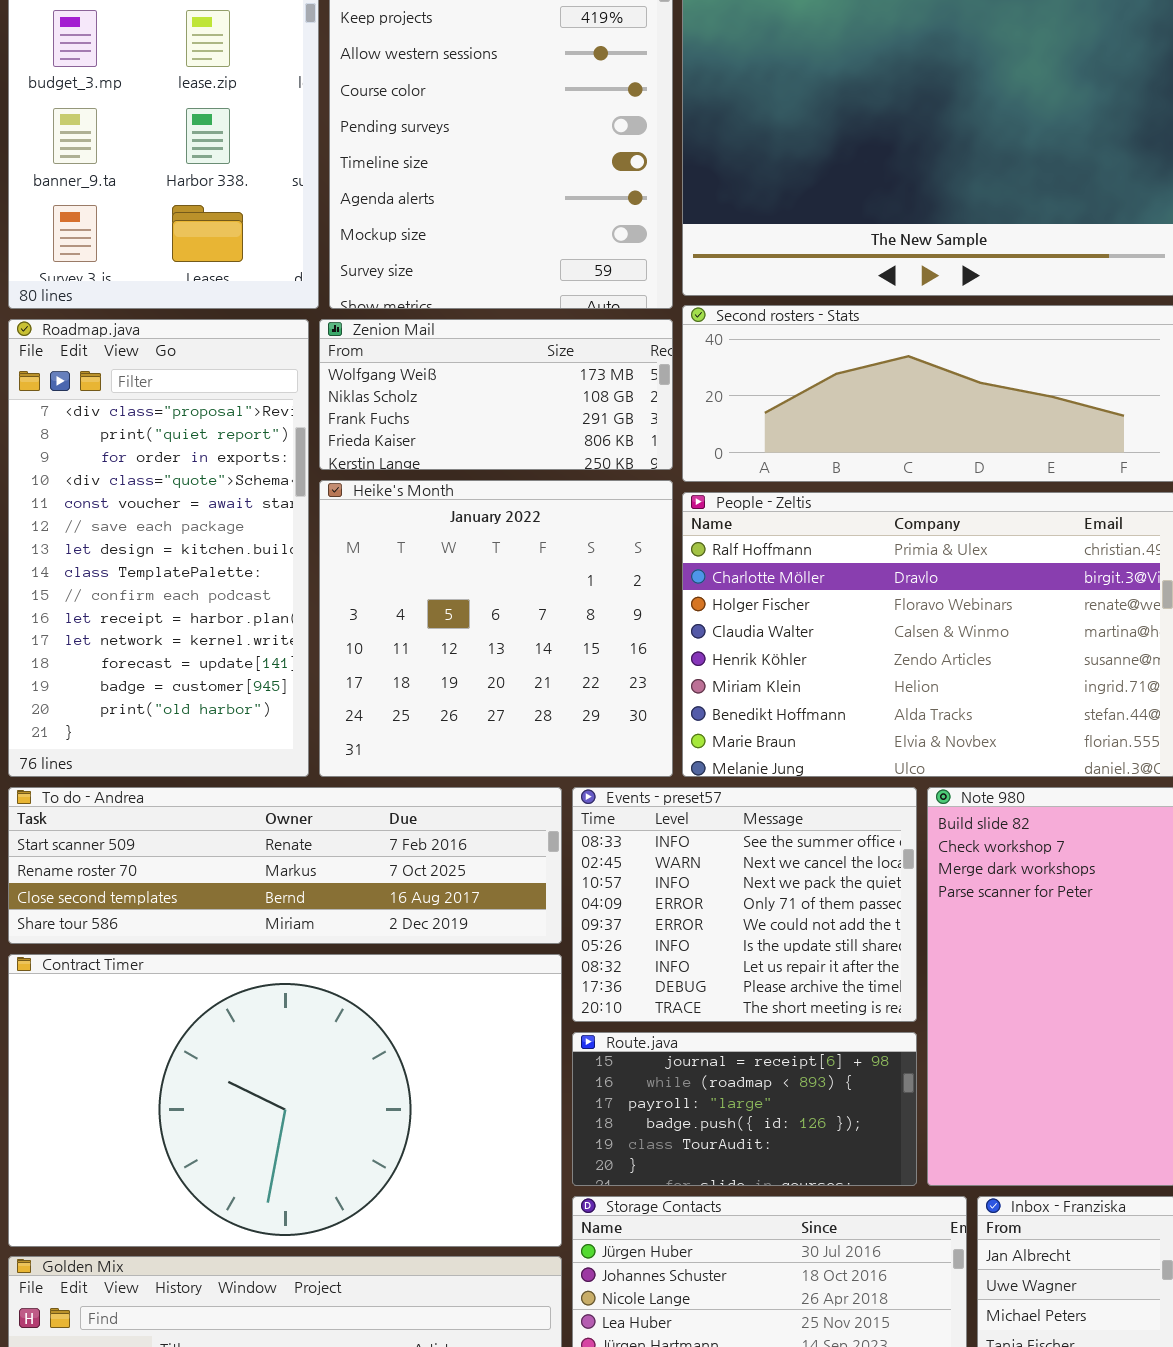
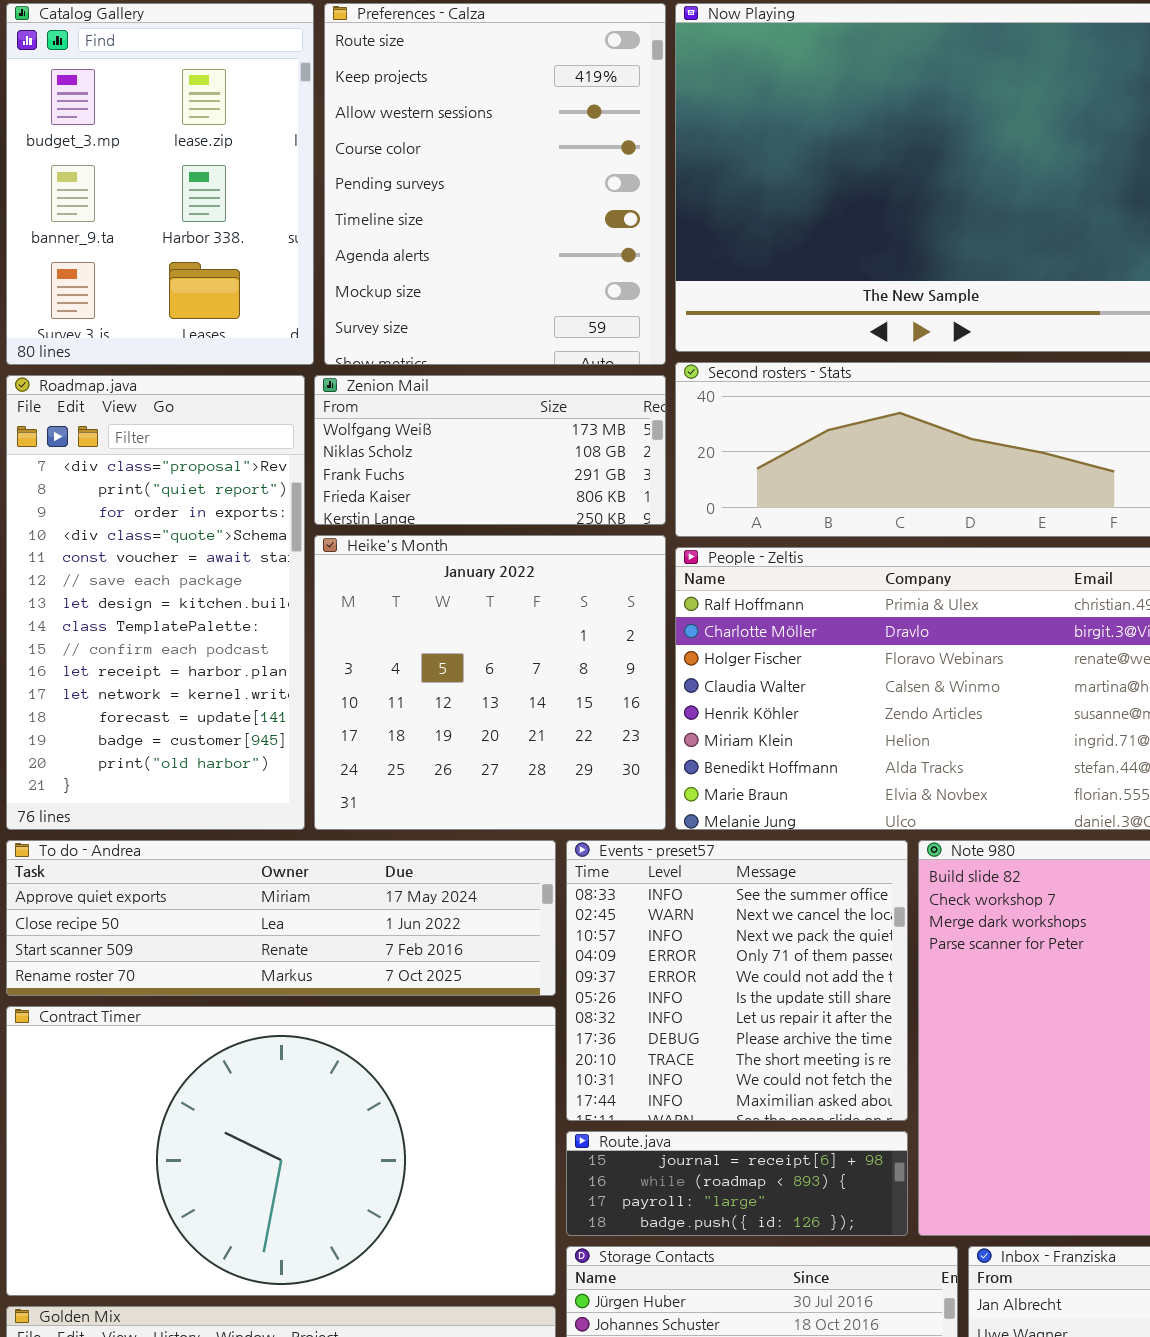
To do - Andrea: [8,787,562,944] -> [6,840,556,996], scrolled up 2 rows
Events - preset57: [572,787,917,1022] -> [566,840,908,1121], resized
Route.java: [572,1032,917,1186] -> [566,1131,908,1236], resized

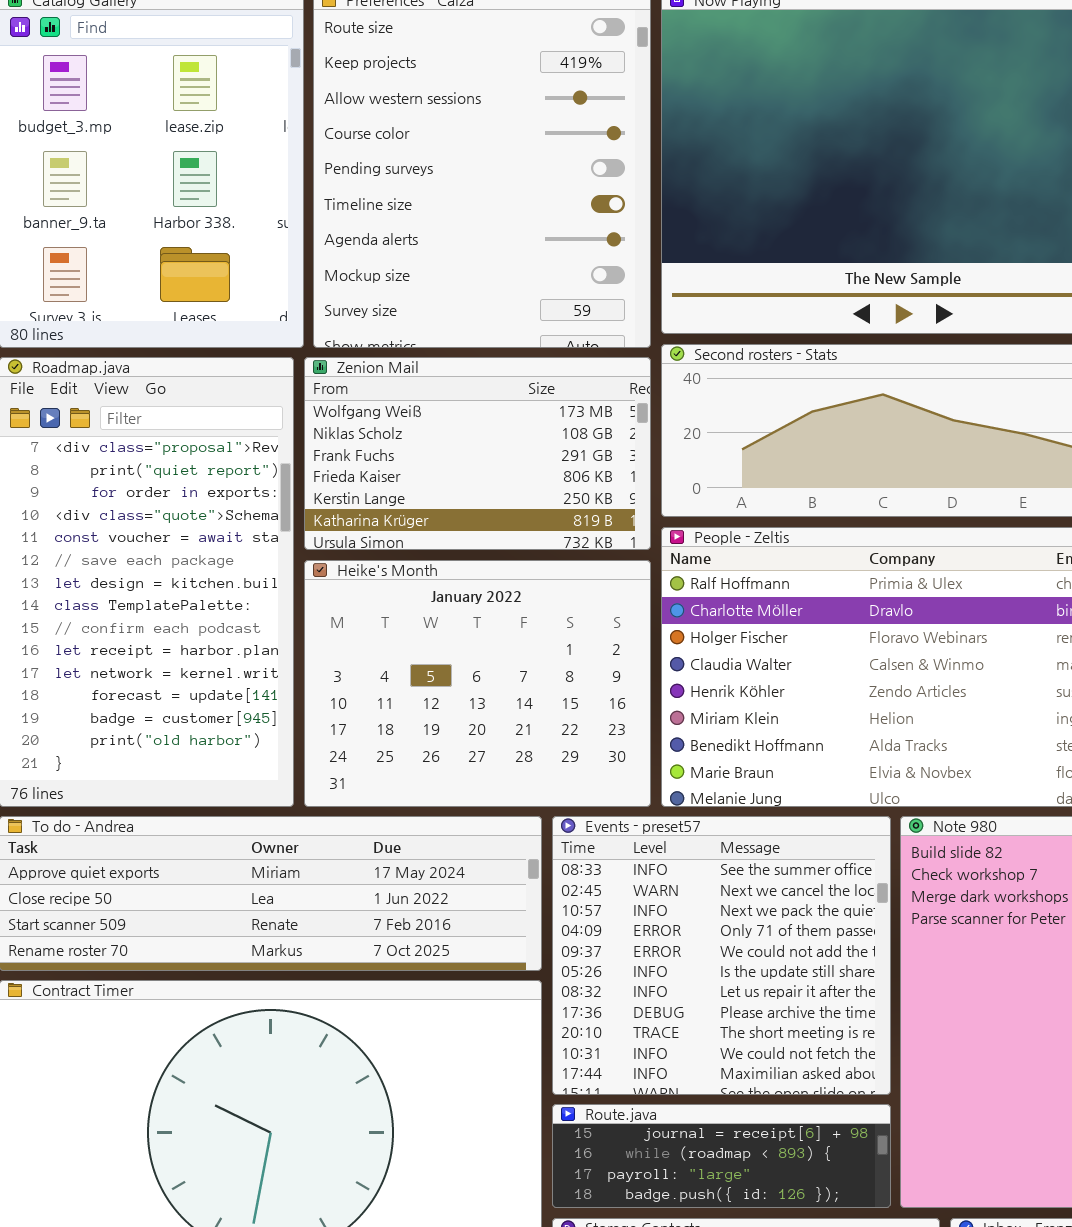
Zenion Mail: [314,375,666,525] -> [304,357,651,550], resized
Heike's Month: [314,535,666,830] -> [304,560,651,807], resized

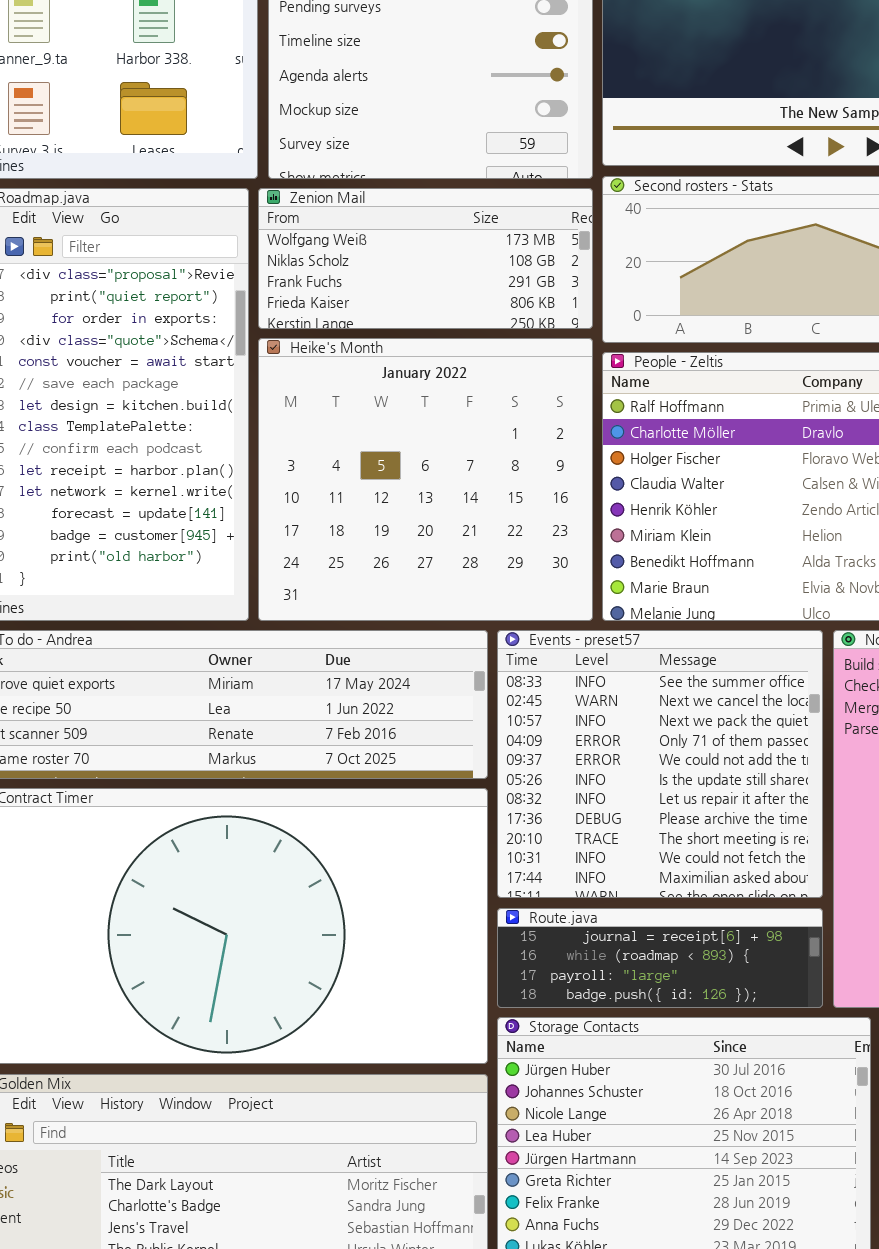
Zenion Mail: [304,357,651,550] -> [258,188,593,329], resized
Heike's Month: [304,560,651,807] -> [258,338,593,621], resized

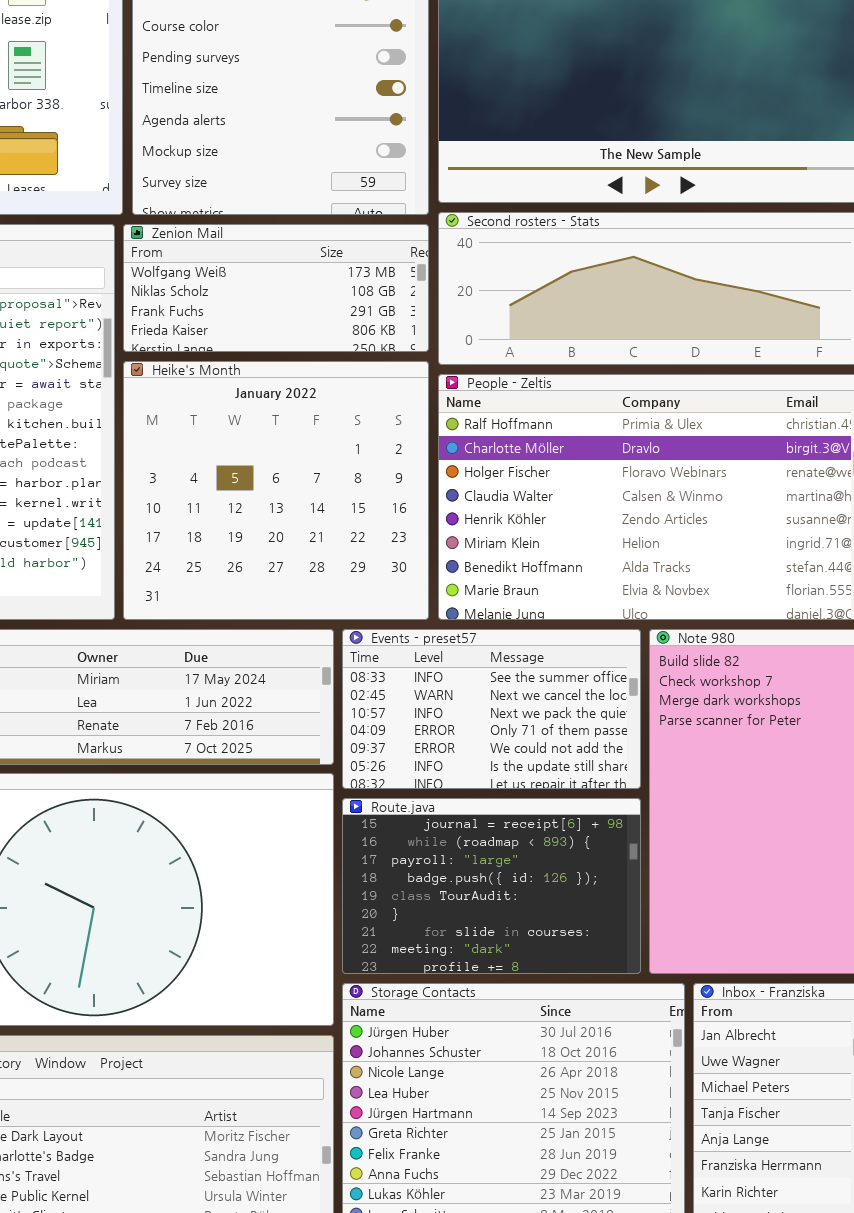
Events - preset57: [497,630,823,898] -> [342,629,641,789], resized
Route.java: [497,908,823,1008] -> [342,798,641,974], resized

